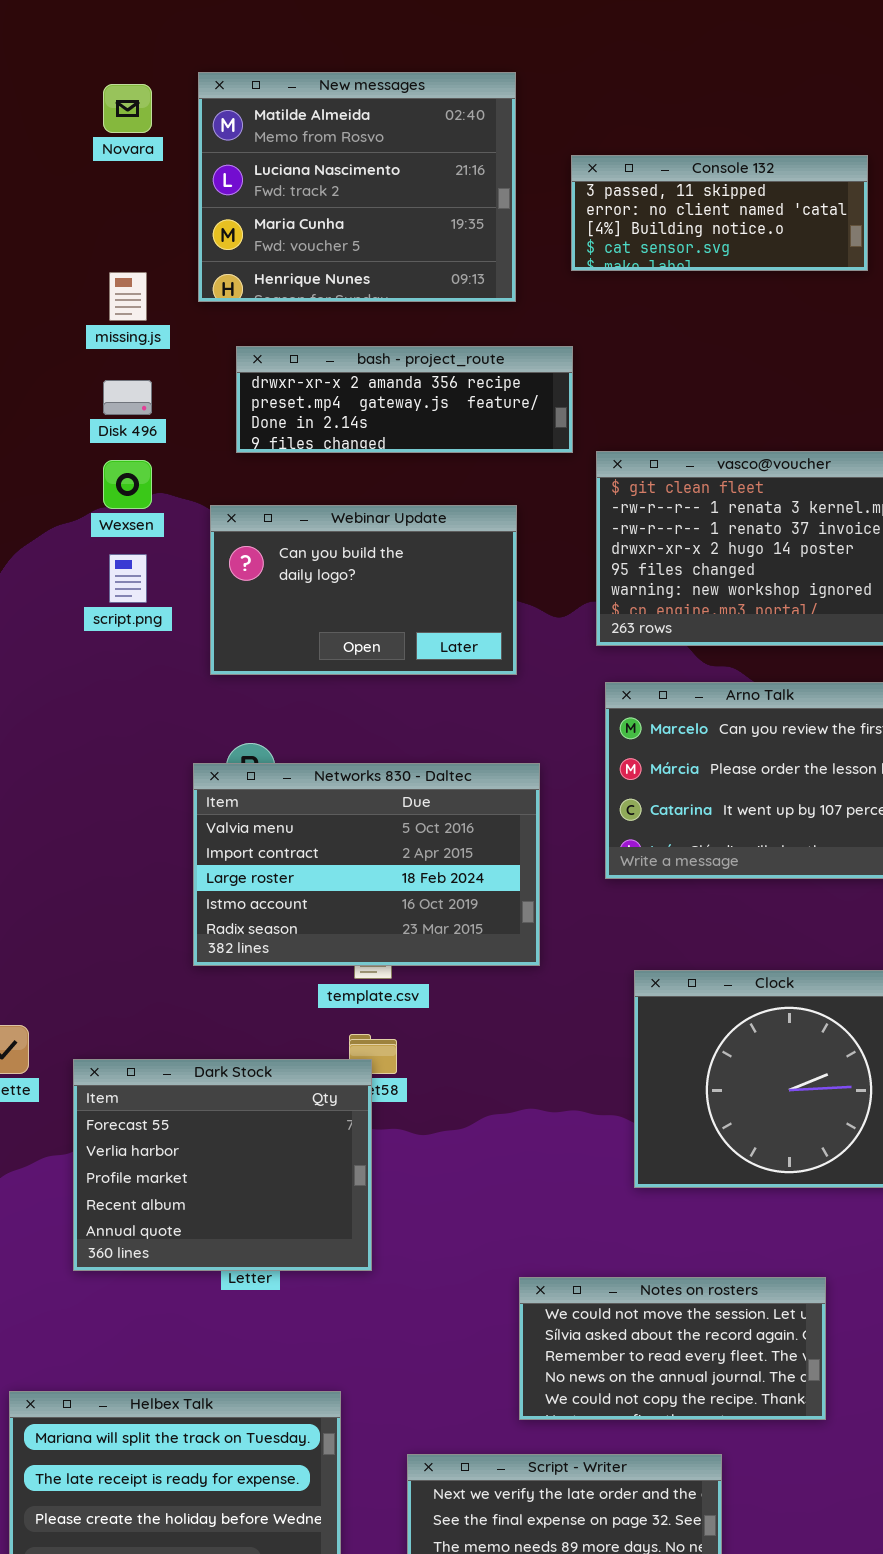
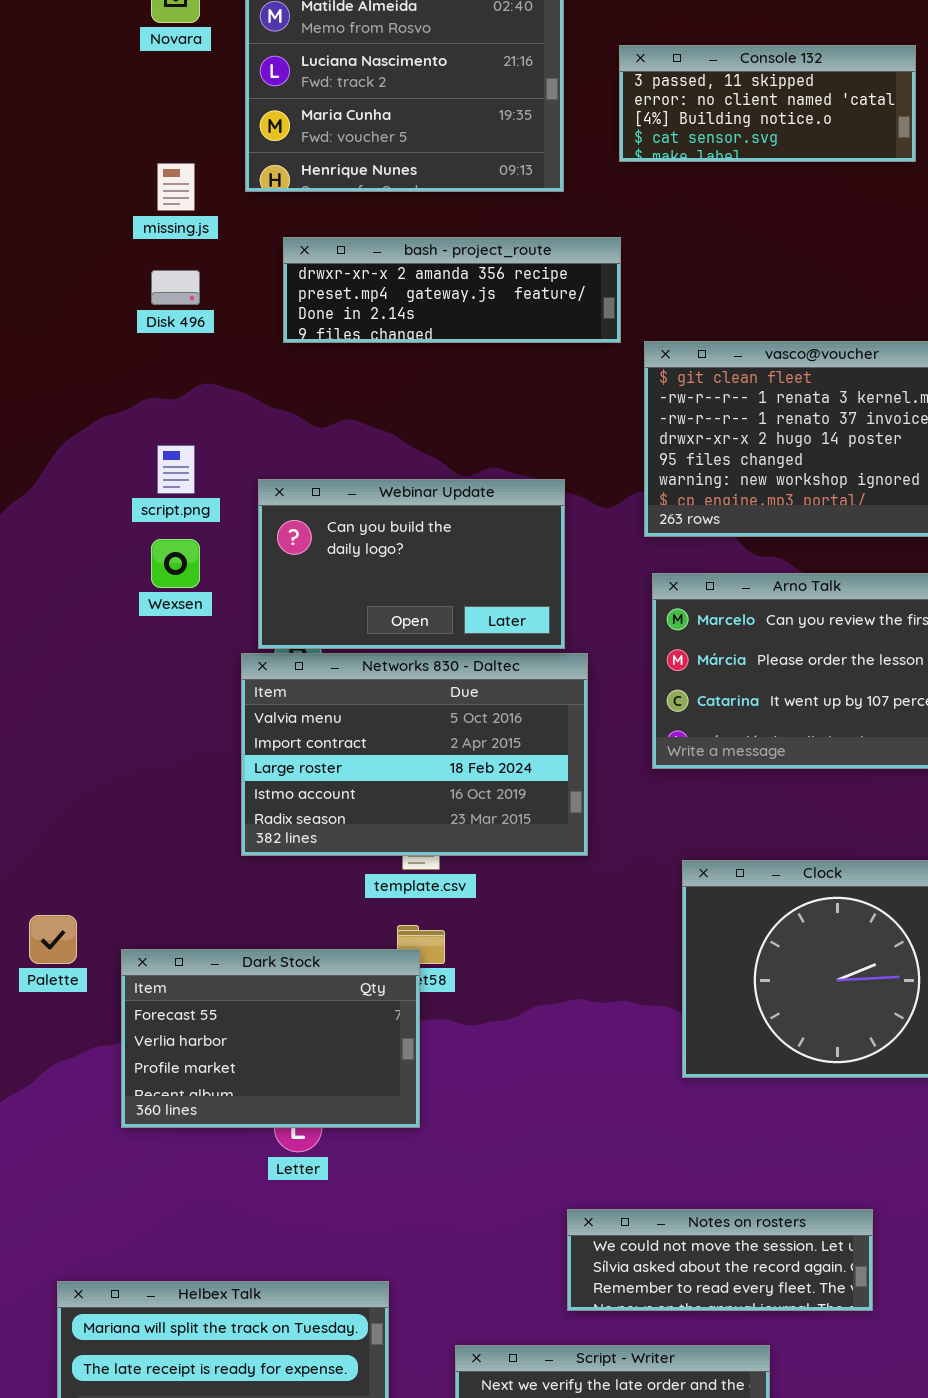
Wexsen: [103,460,152,509] -> [151,539,200,588], moved
Webinar Update: [210,505,517,675] -> [258,479,565,649], moved
Dark Stock: [73,1059,372,1271] -> [121,949,420,1128], resized
Notes on rosters: [519,1277,826,1420] -> [567,1209,873,1311], resized

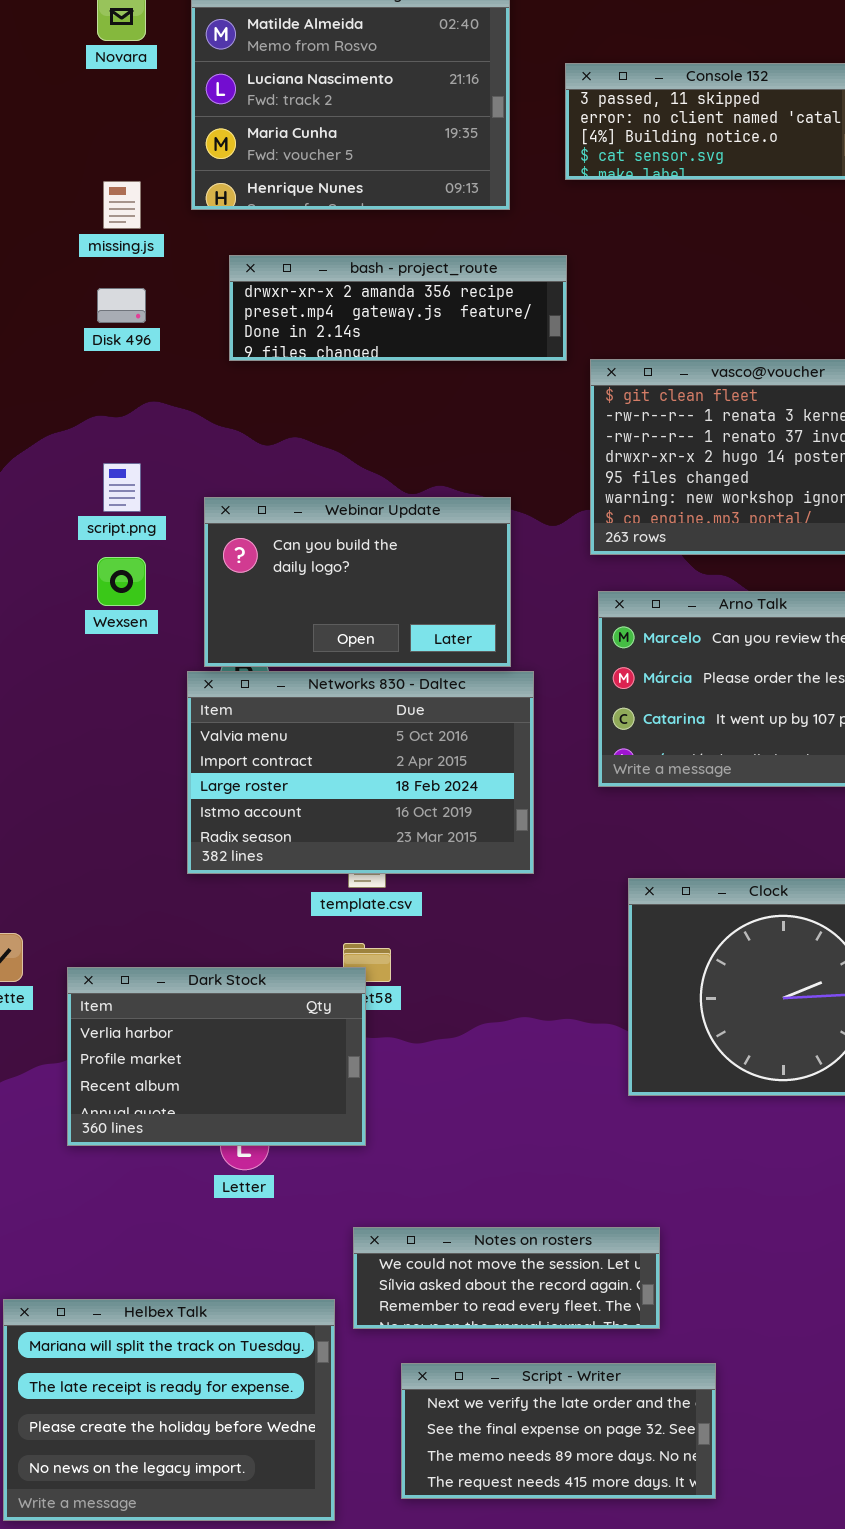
Dark Stock: [121,949,420,1128] -> [67,967,366,1146], scrolled down 1 row
Notes on rosters: [567,1209,873,1311] -> [353,1227,660,1329], moved

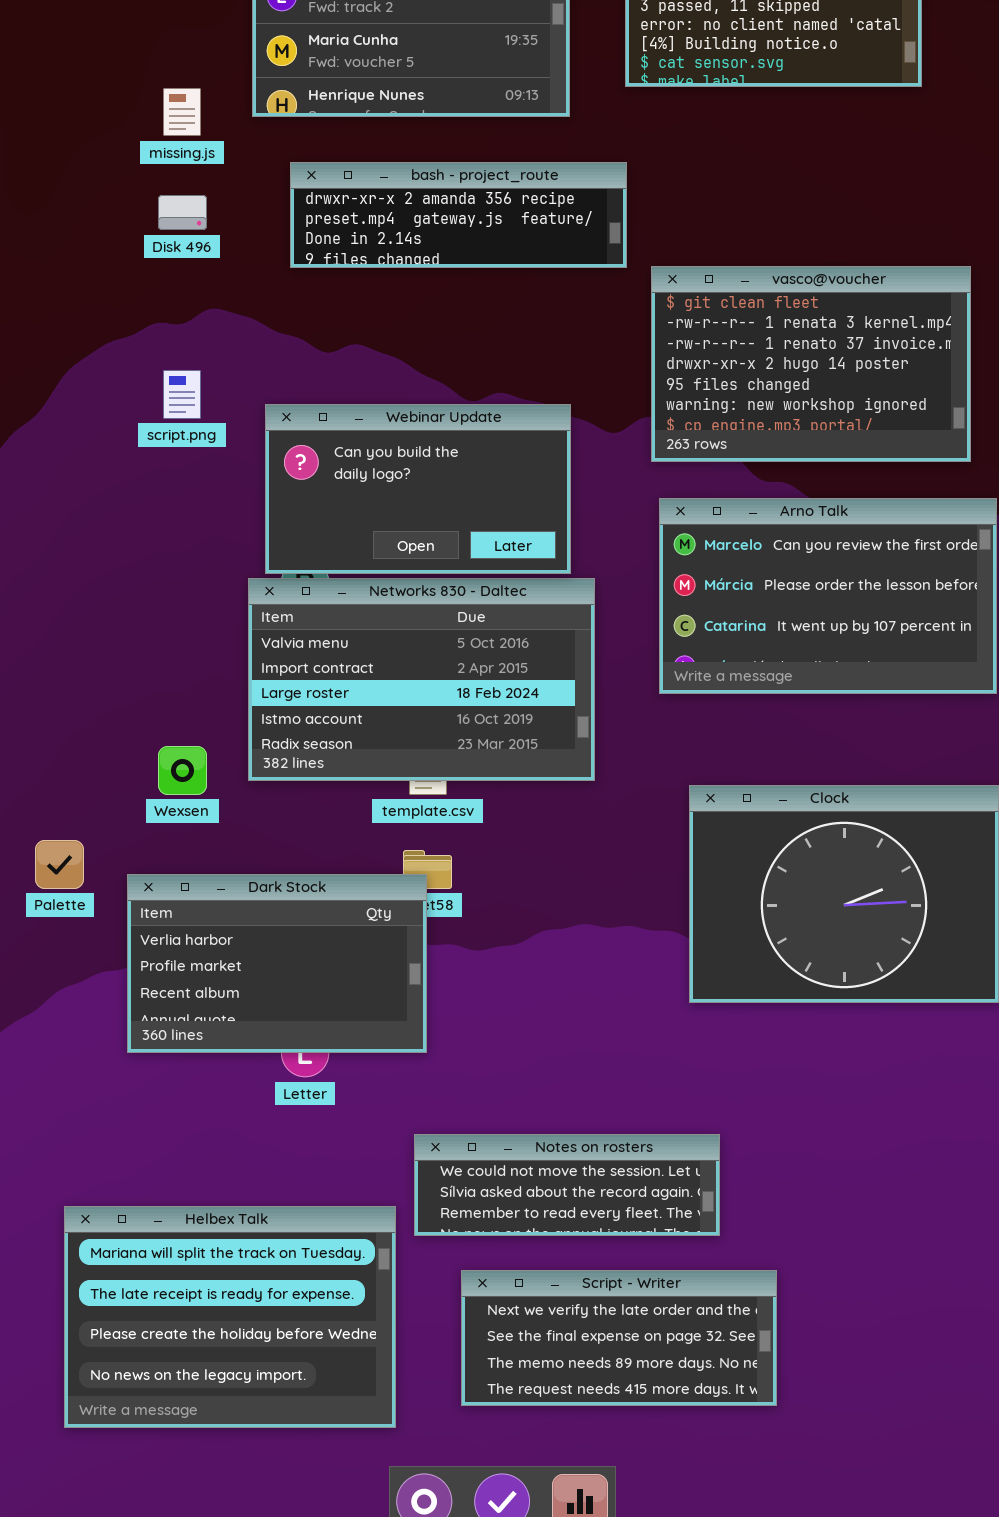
Wexsen: [97,557,146,606] -> [158,746,207,795], moved

